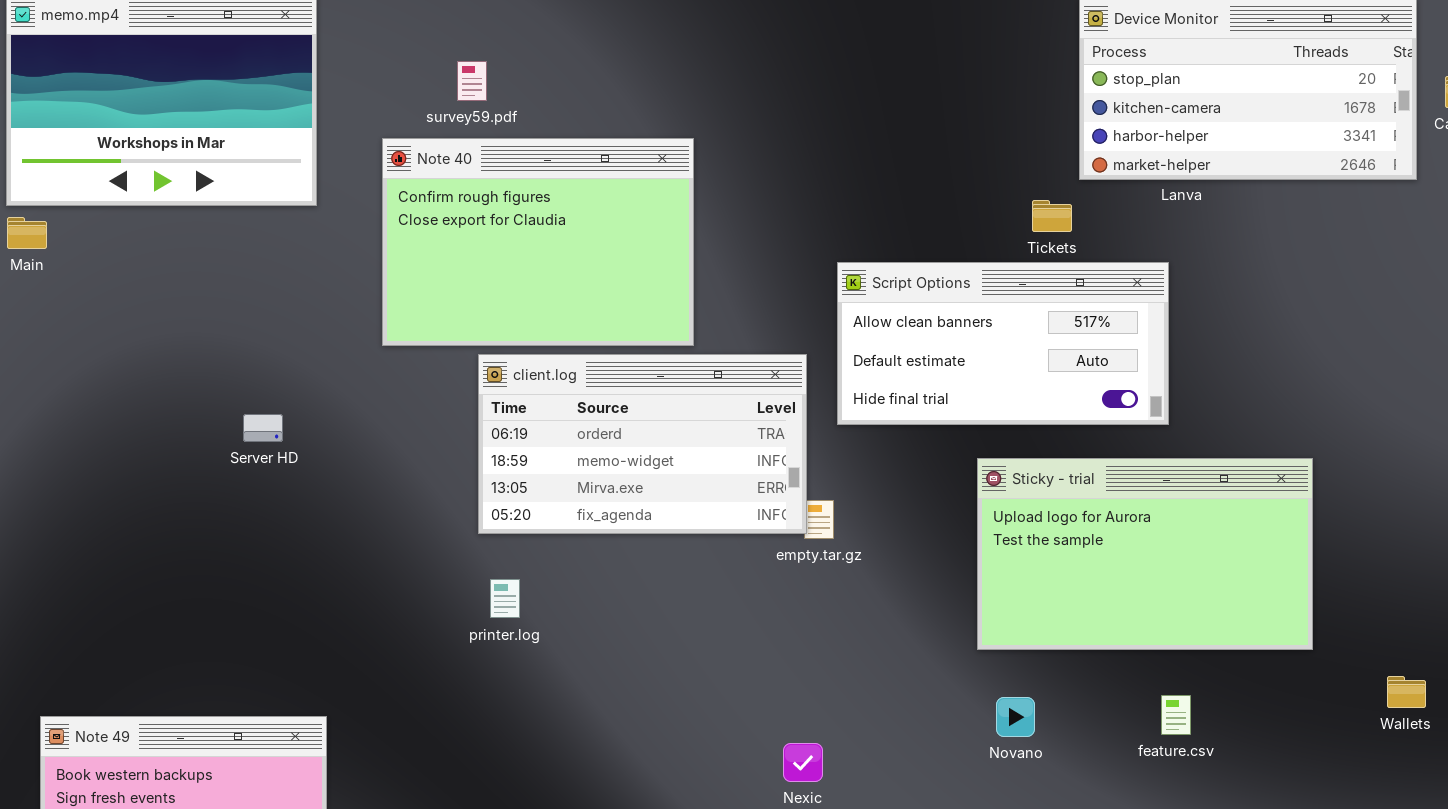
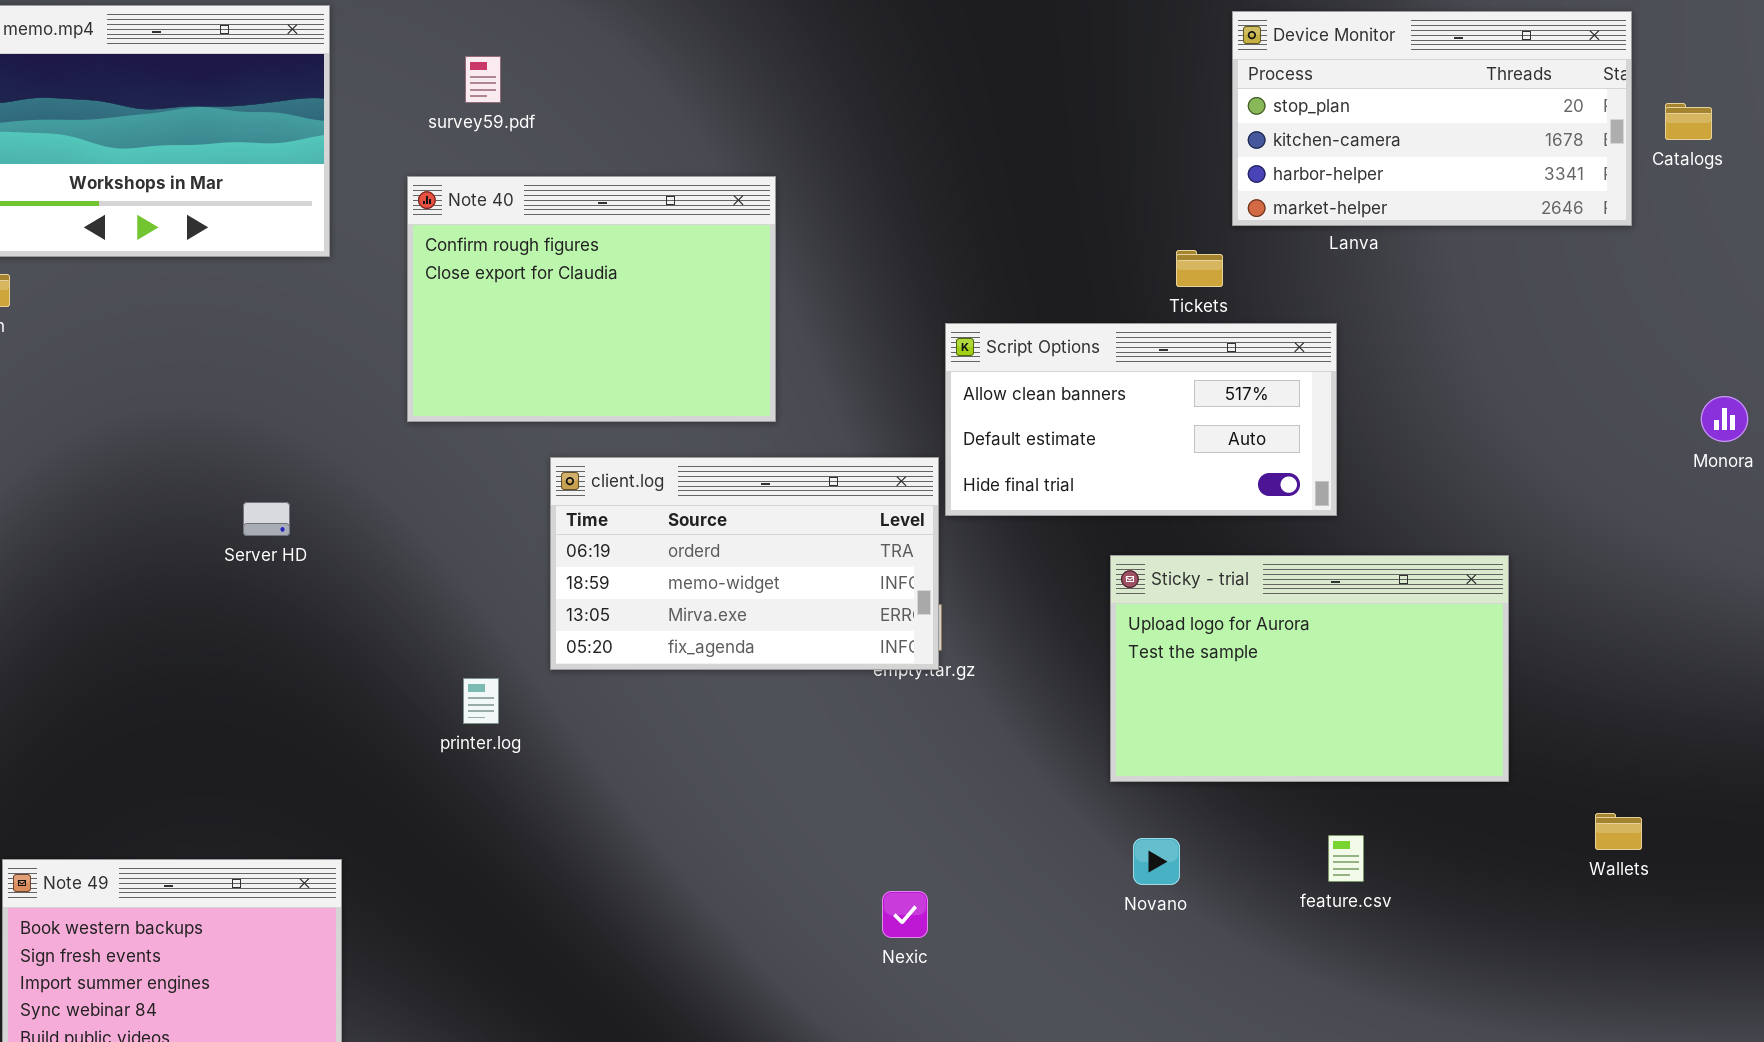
survey59.pdf: [457,61,487,101] -> [465,56,501,103], moved
client.log: [478,354,807,534] -> [550,457,939,670], moved
printer.log: [490,579,520,618] -> [463,678,499,724], moved

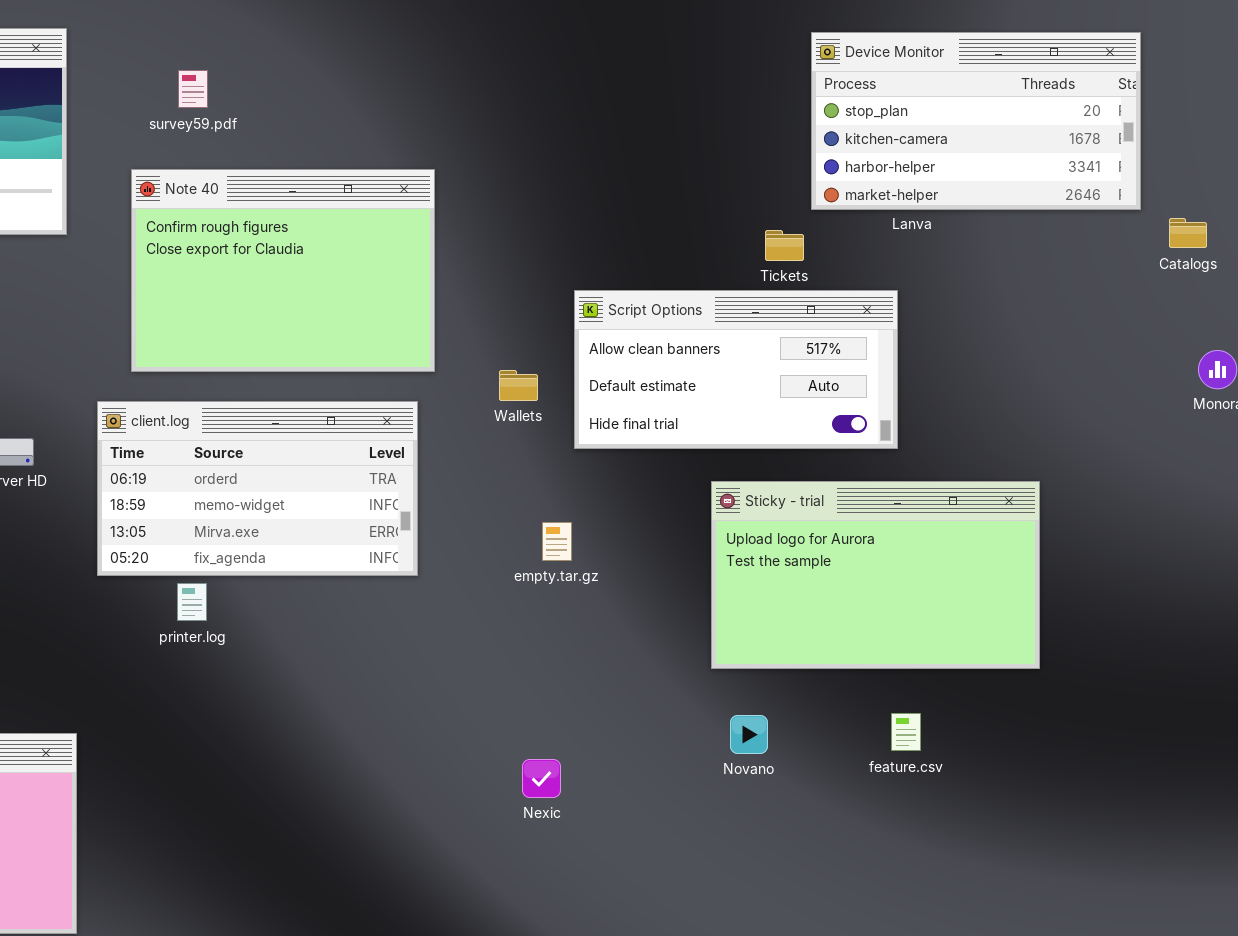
Catalogs: [1665,103,1712,140] -> [1169,218,1207,248], moved
client.log: [550,457,939,670] -> [97,401,418,576], moved
Wallets: [1595,813,1642,850] -> [499,370,538,401], moved

